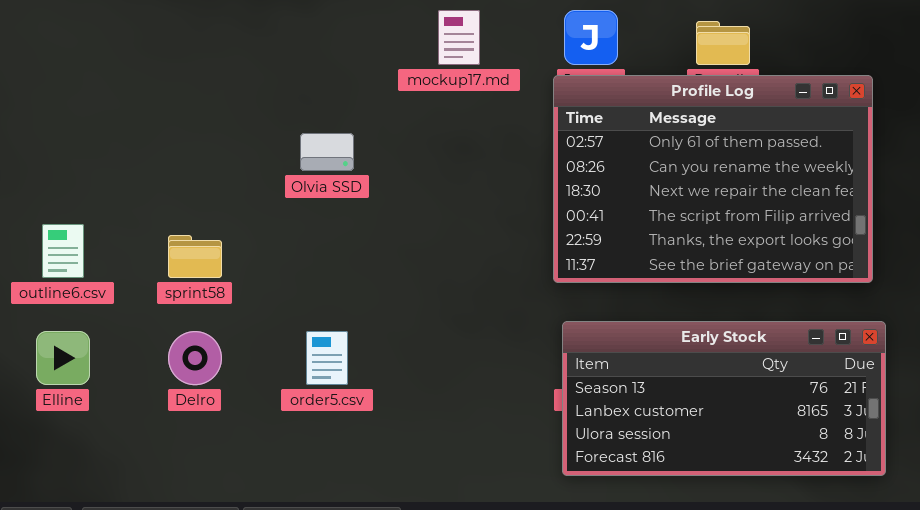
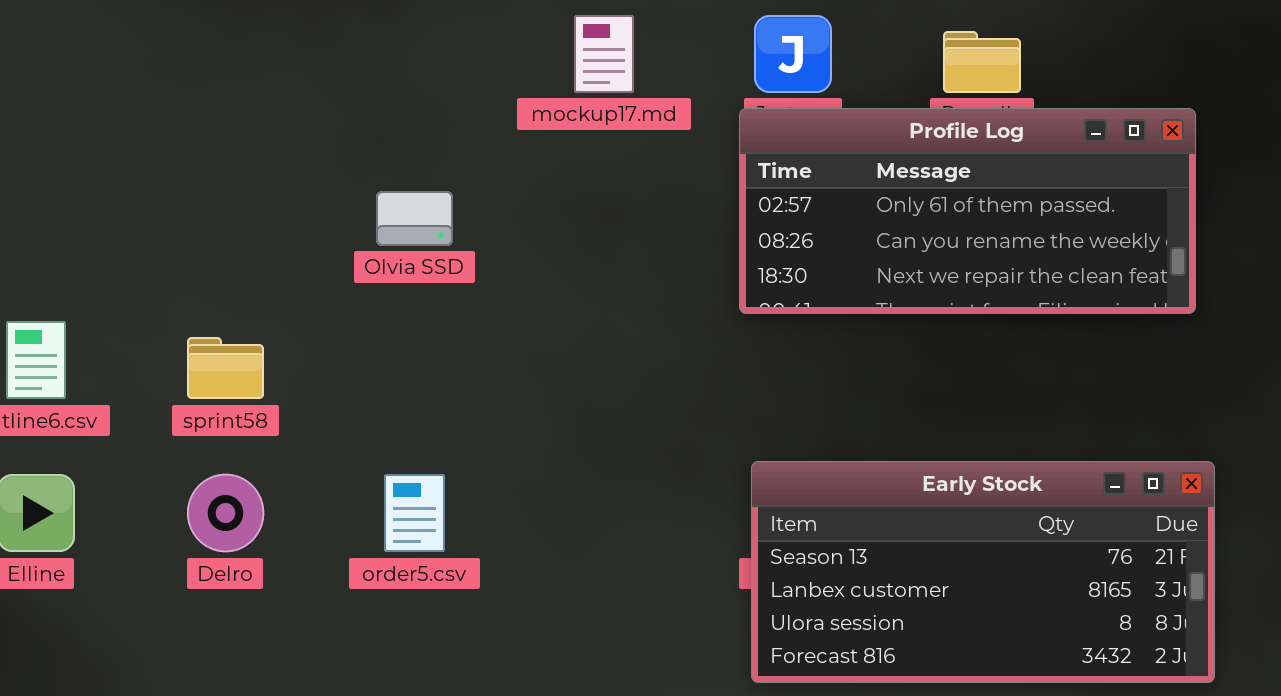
Profile Log: [553,75,873,283] -> [739,108,1196,314], resized

